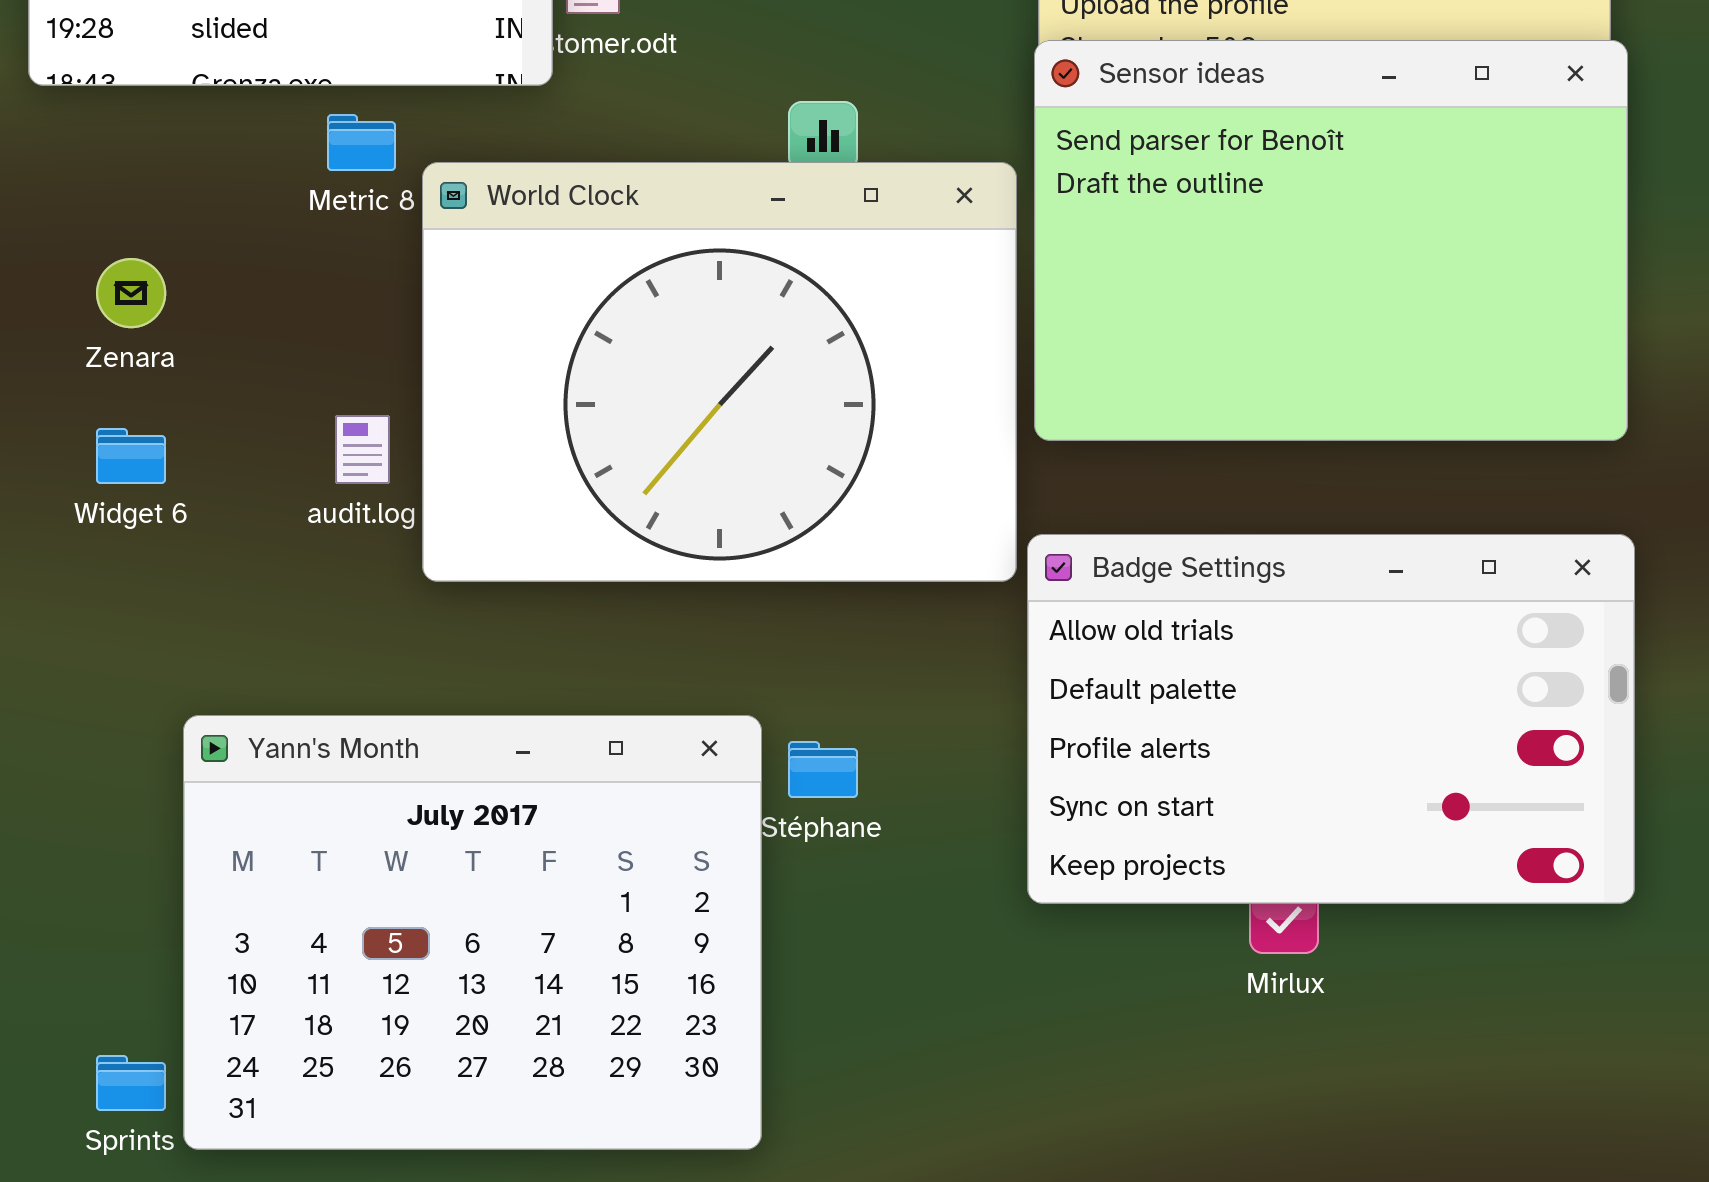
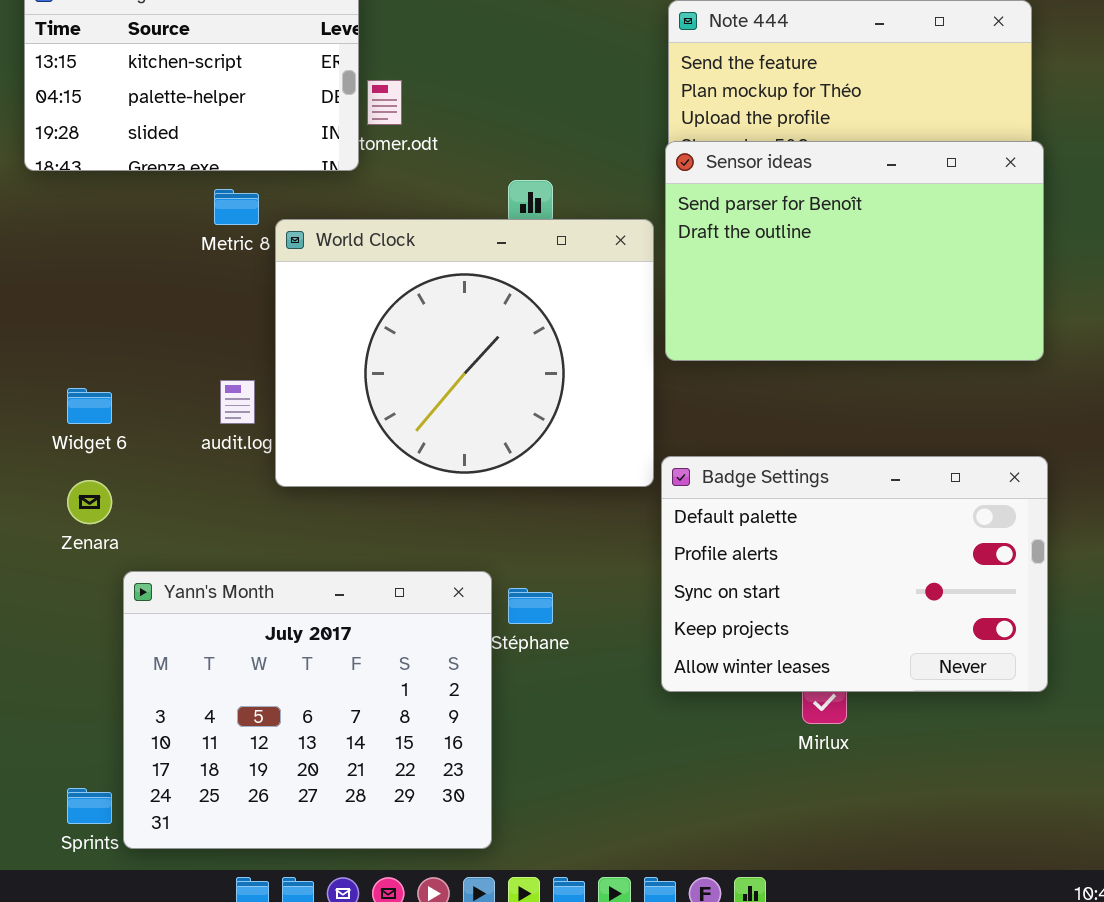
Sensor ideas: [1034,40,1628,441] -> [665,141,1044,361], resized
Zenara: [96,258,166,328] -> [67,480,112,524], moved
Badge Settings: [1027,534,1635,904] -> [661,456,1048,692], scrolled down 1 row

